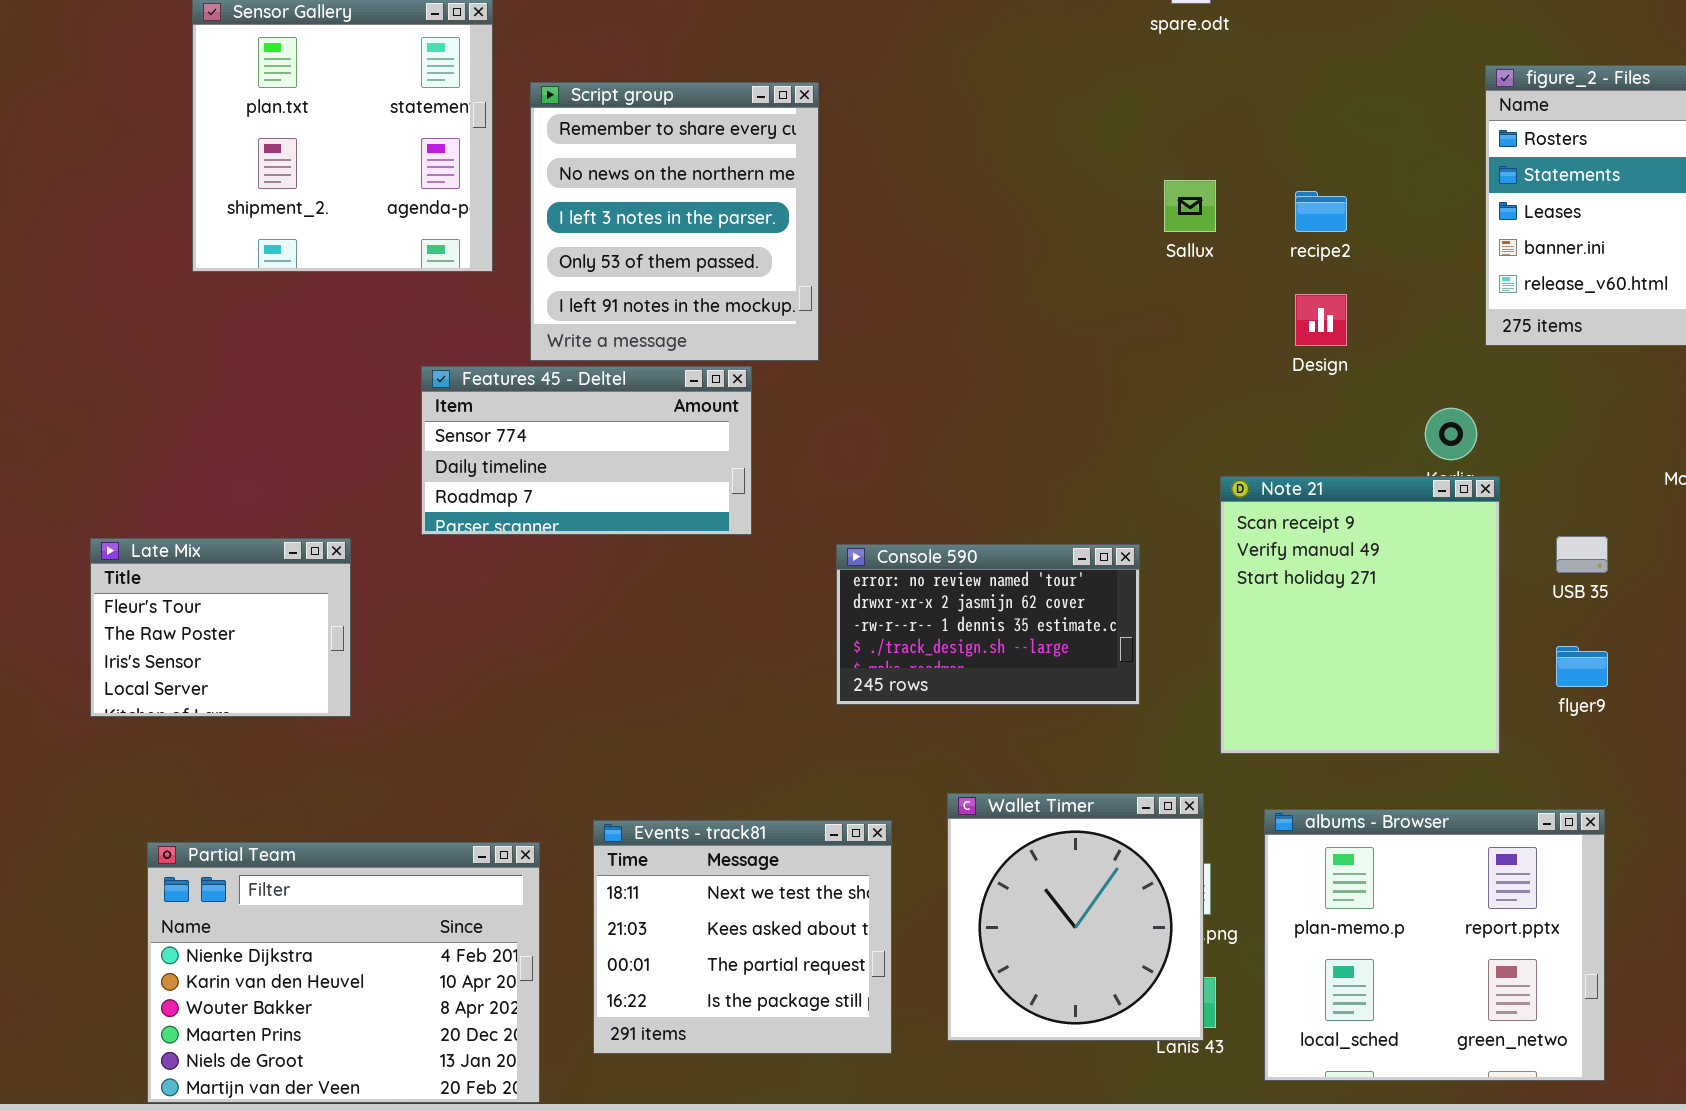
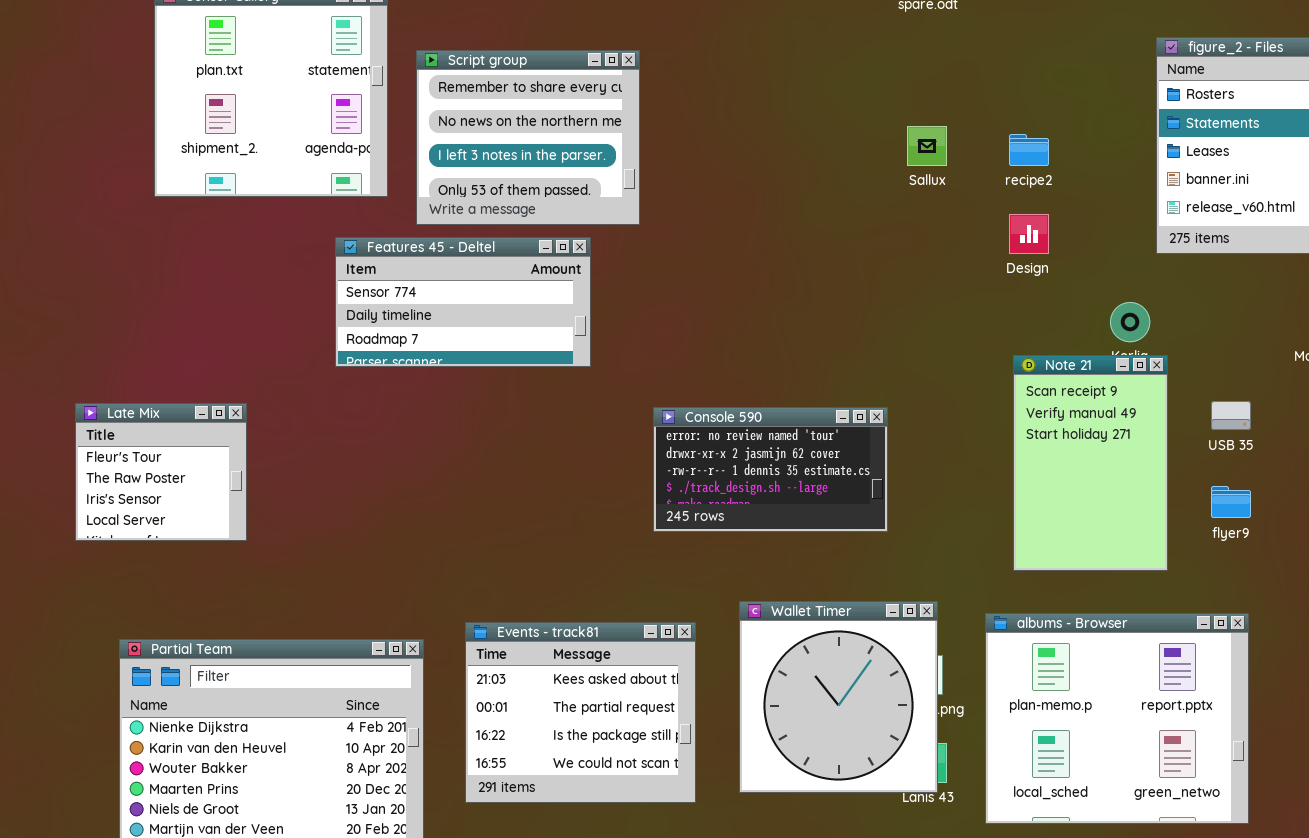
Script group: [530,82,819,361] -> [416,50,640,225], resized
Features 45 - Deltel: [421,366,752,535] -> [335,237,591,367], moved
Note 21: [1220,476,1500,754] -> [1013,355,1168,571], resized
Late Mix: [90,538,351,717] -> [75,403,247,541], resized
Events - track81: [593,820,892,1054] -> [465,622,696,803], scrolled down 1 row

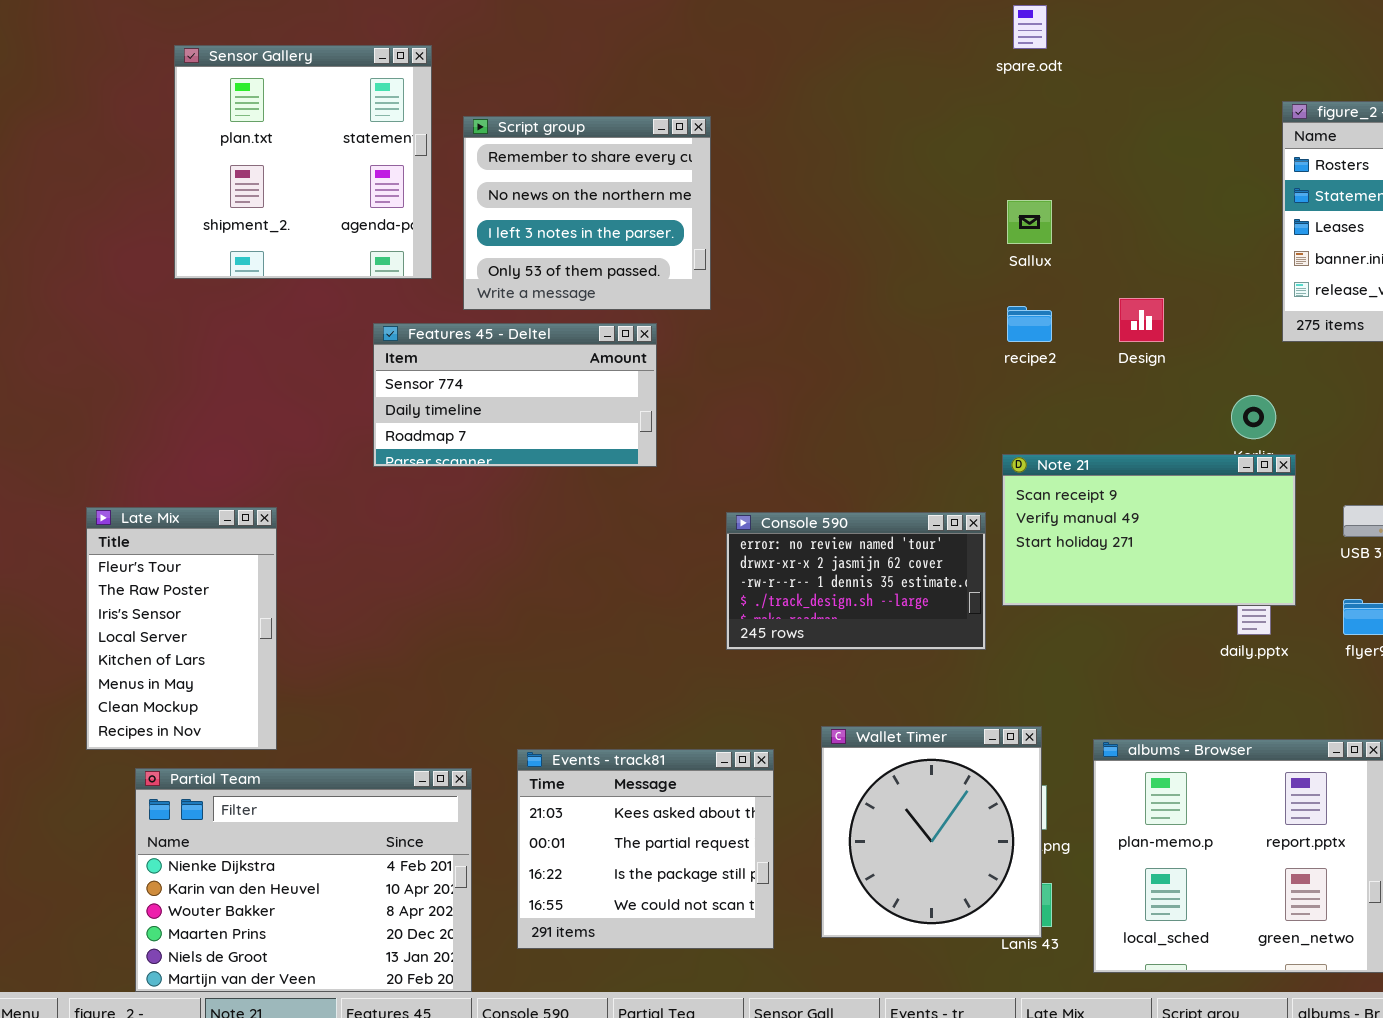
recipe2: [1009,134,1049,166] -> [1007,306,1052,342], moved
Note 21: [1013,355,1168,571] -> [1002,454,1296,606], resized
Late Mix: [75,403,247,541] -> [86,507,277,750], resized

